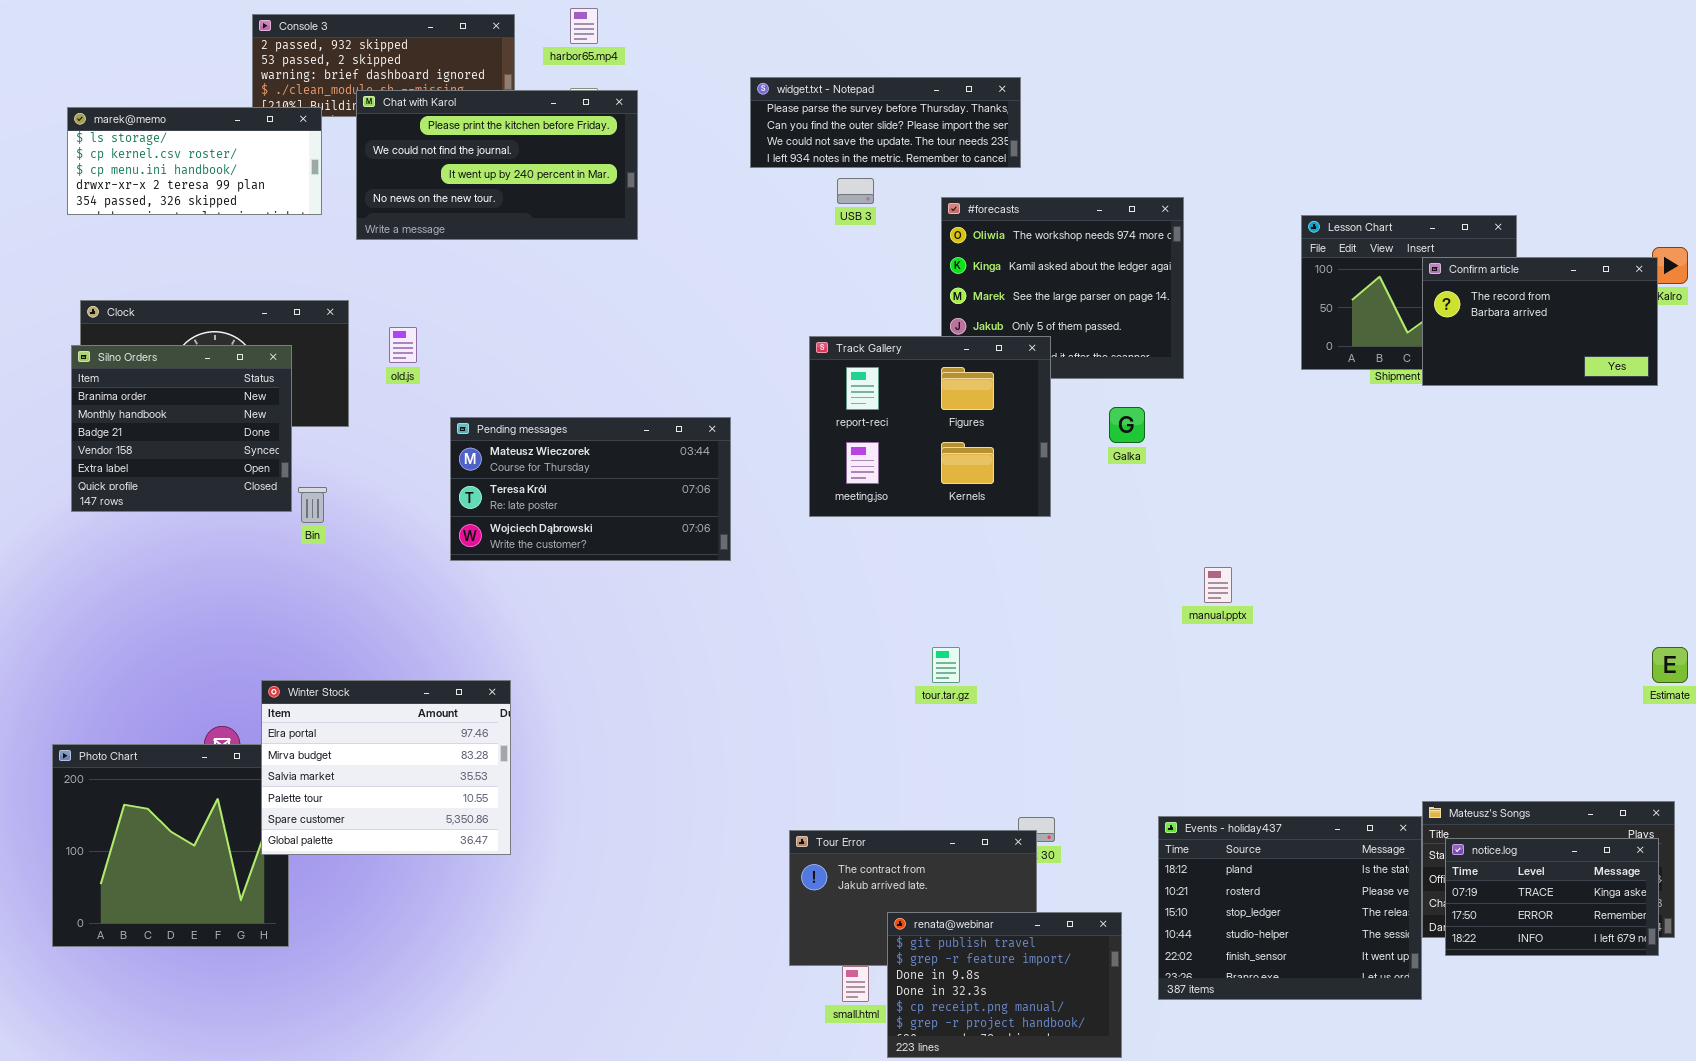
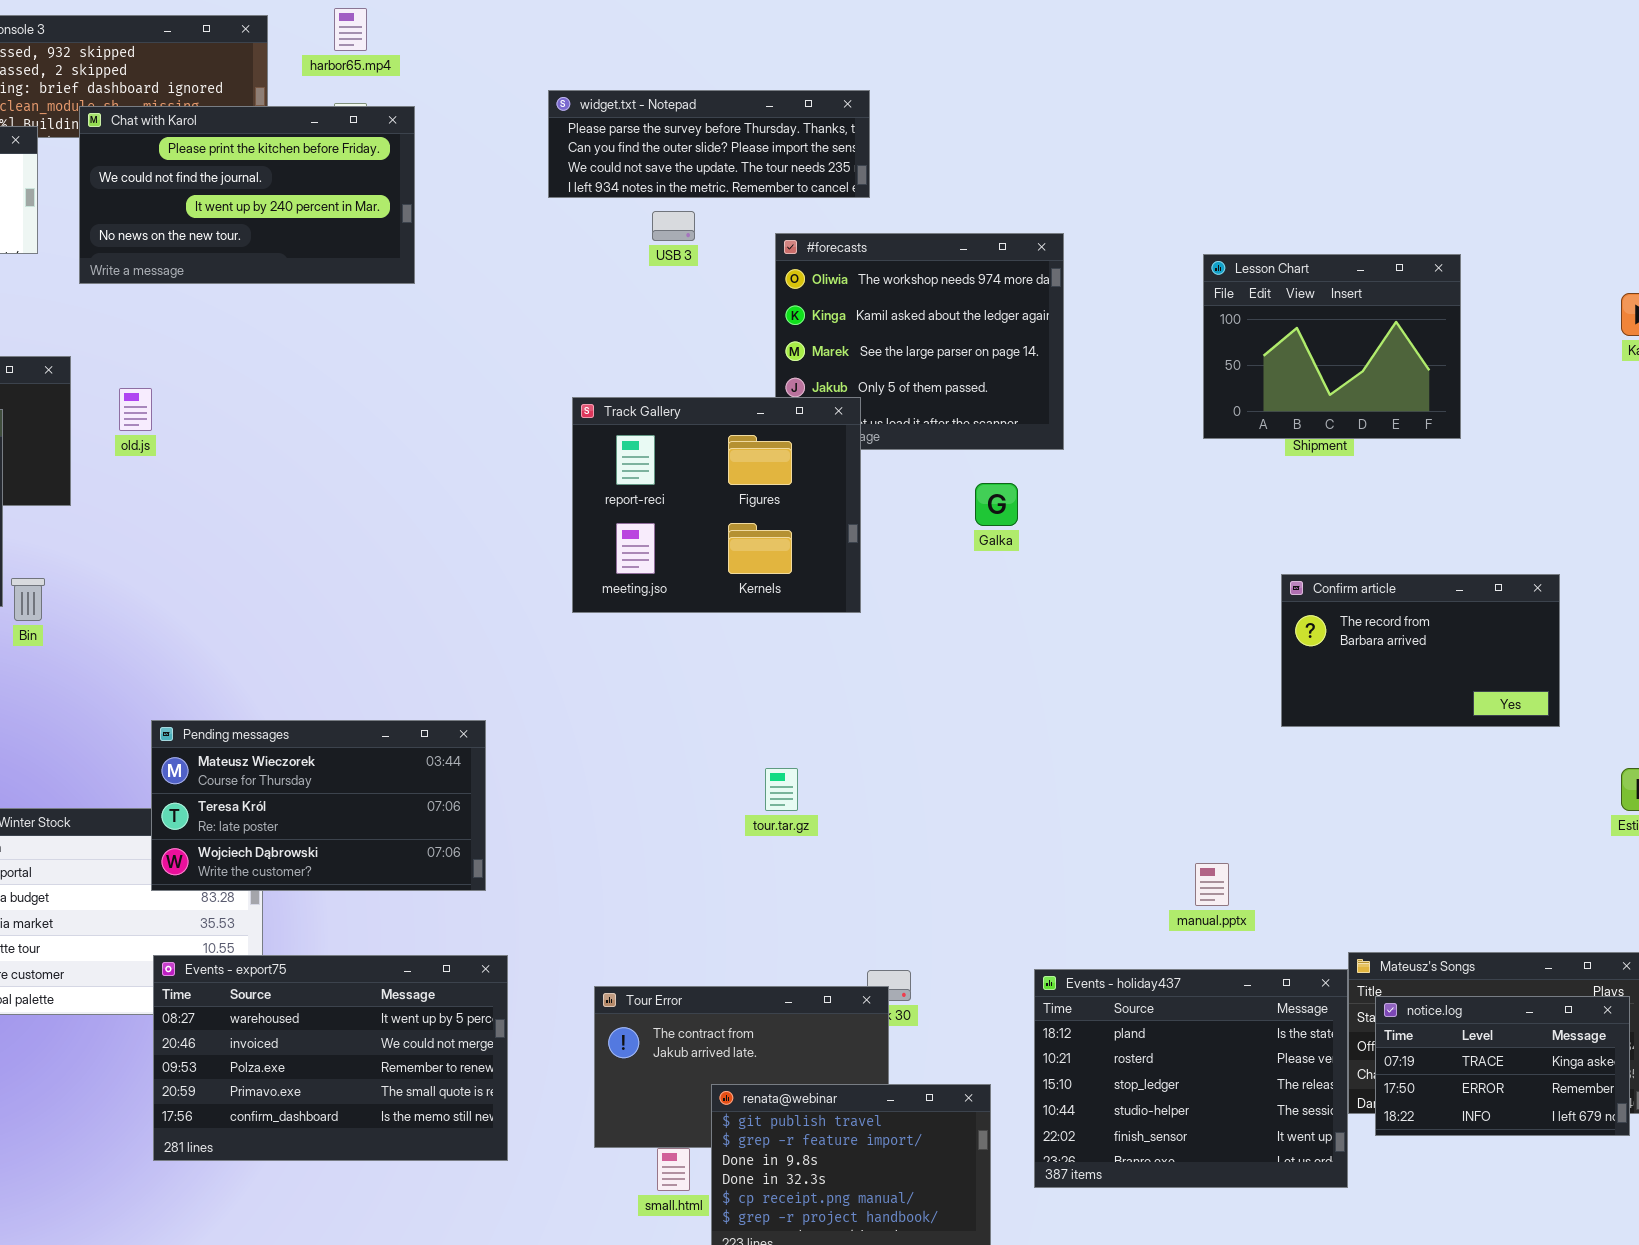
Confirm article: [1422,257,1658,386] -> [1281,574,1560,727], moved
Track Gallery: [809,336,1051,517] -> [572,397,861,613], moved
Pending messages: [450,417,731,561] -> [151,720,486,891], moved
manual.pptx: [1204,567,1232,603] -> [1195,863,1229,906], moved
Events - export75: none -> [153,955,508,1161], opened

